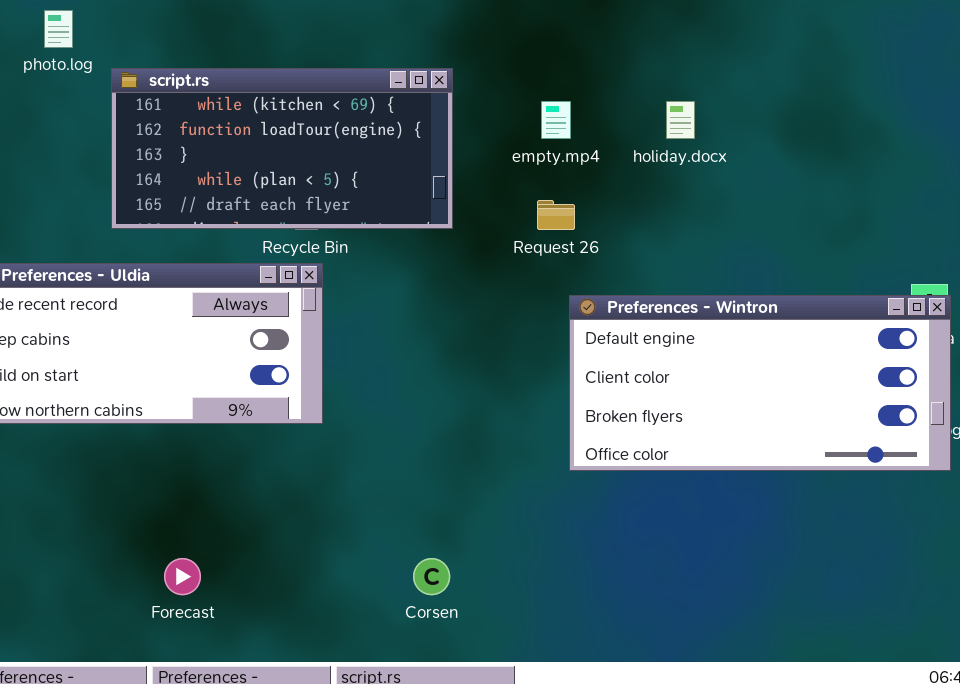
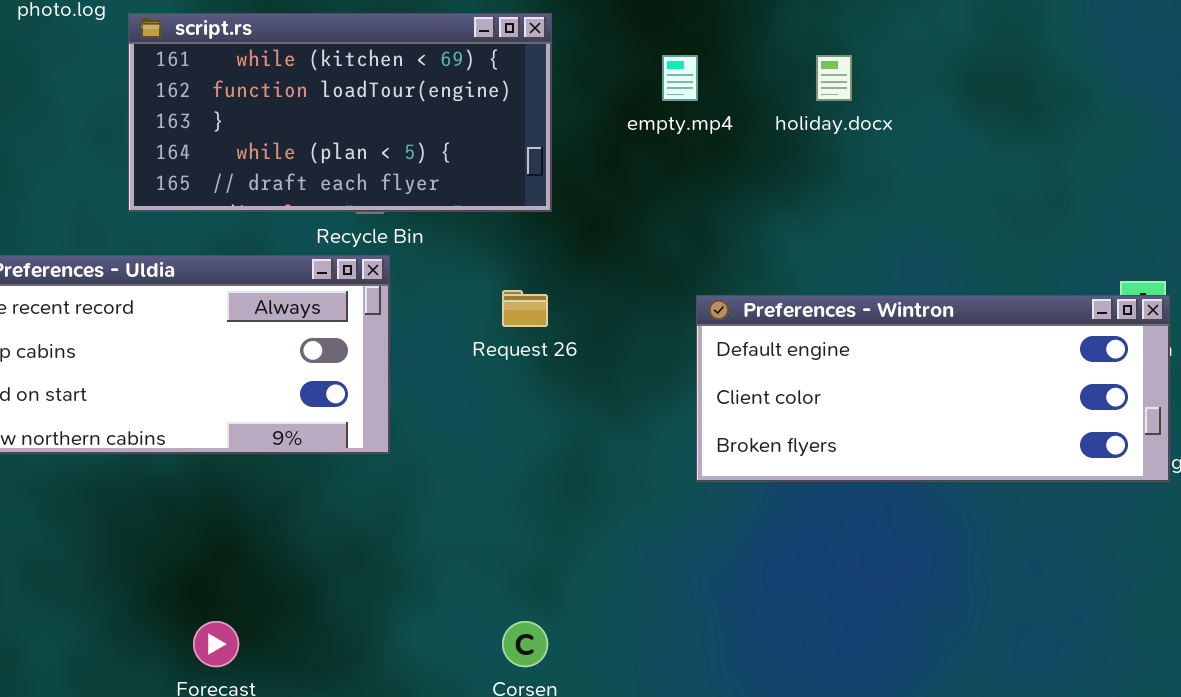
Request 26: [537,200,575,230] -> [502,290,548,327], moved
Preferences - Wintron: [569,295,951,471] -> [696,295,1170,482], resized

